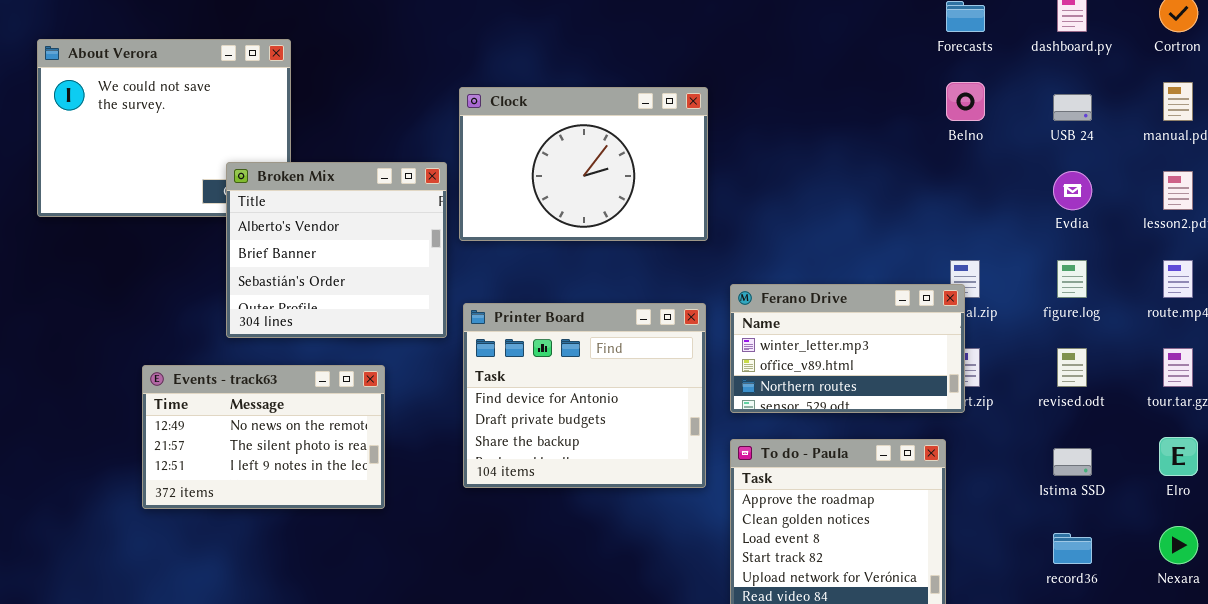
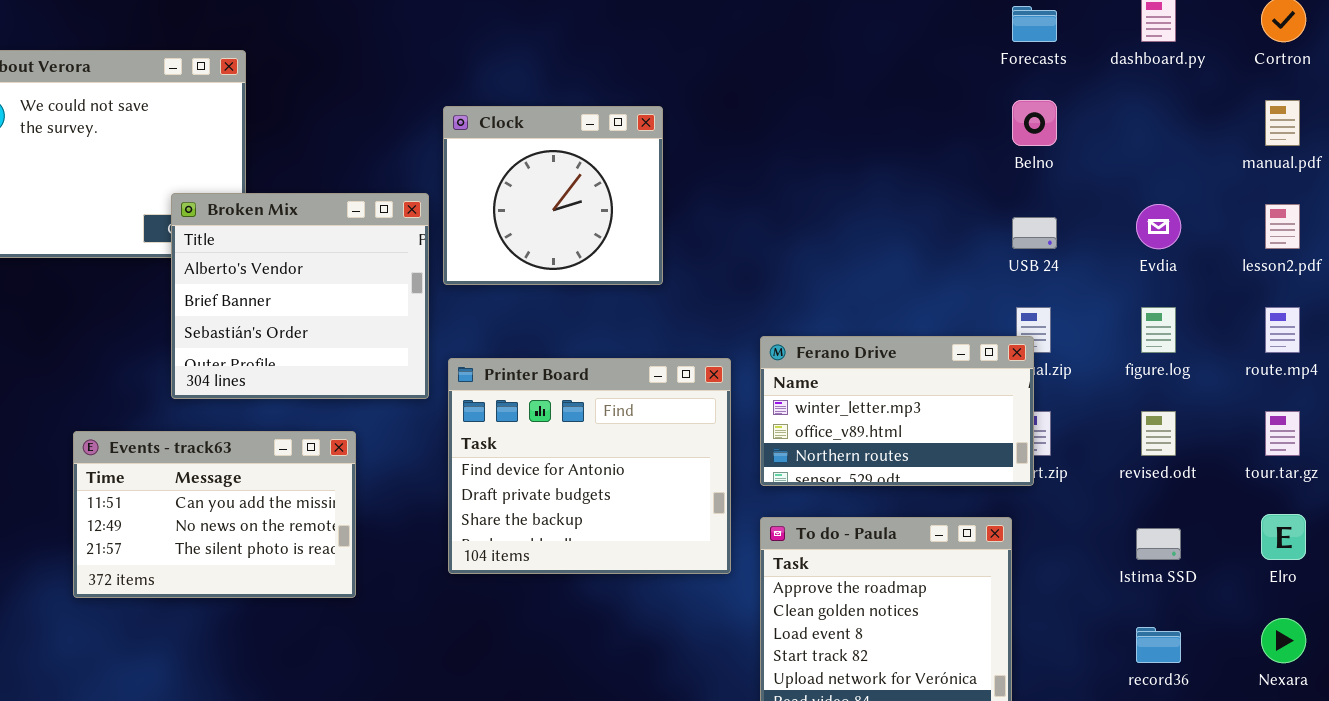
Clock: [459,87,708,241] -> [443,106,663,285], resized
USB 24: [1053,94,1092,121] -> [1012,217,1057,249], moved
Events - track63: [142,365,385,509] -> [73,431,356,598], scrolled up 1 row

